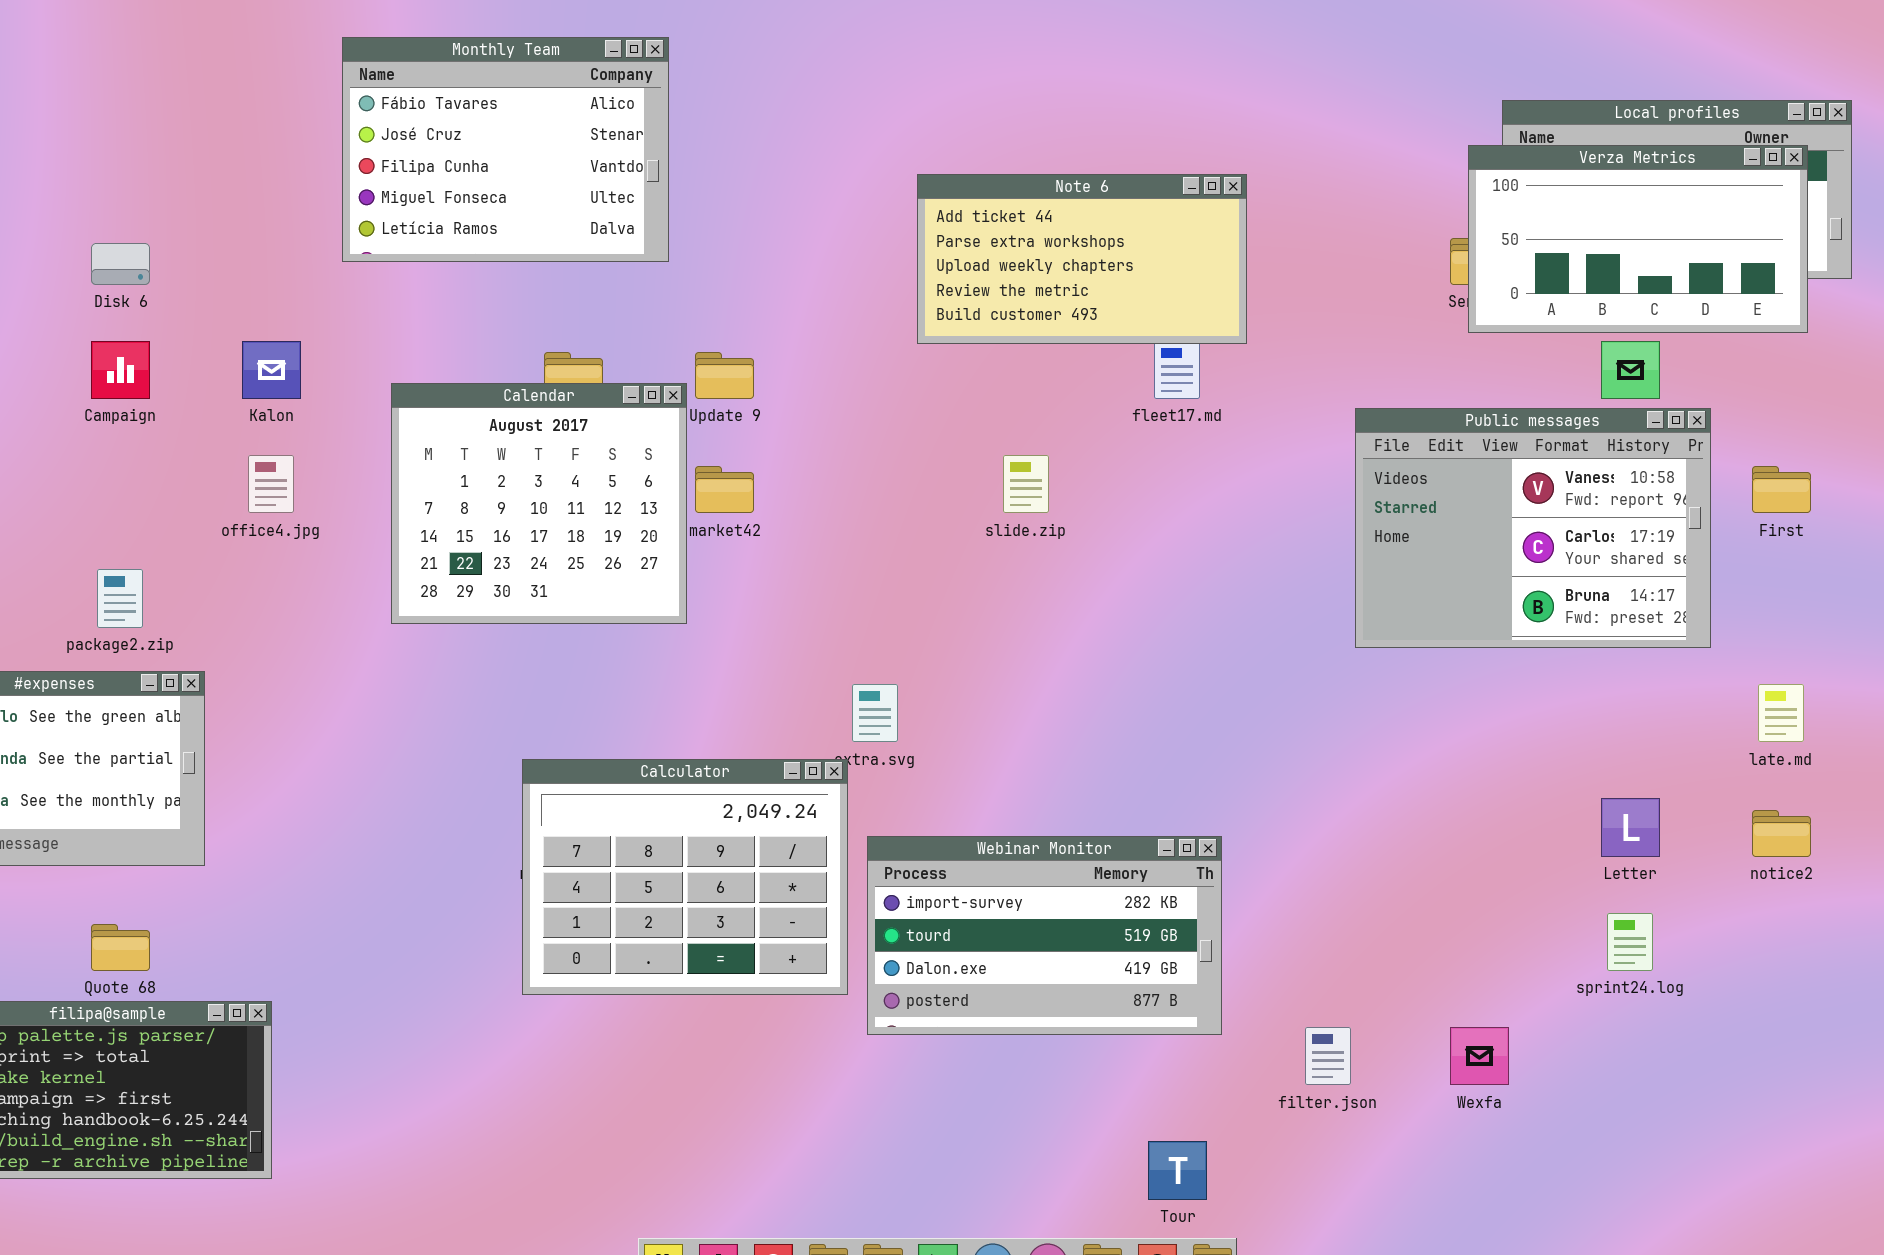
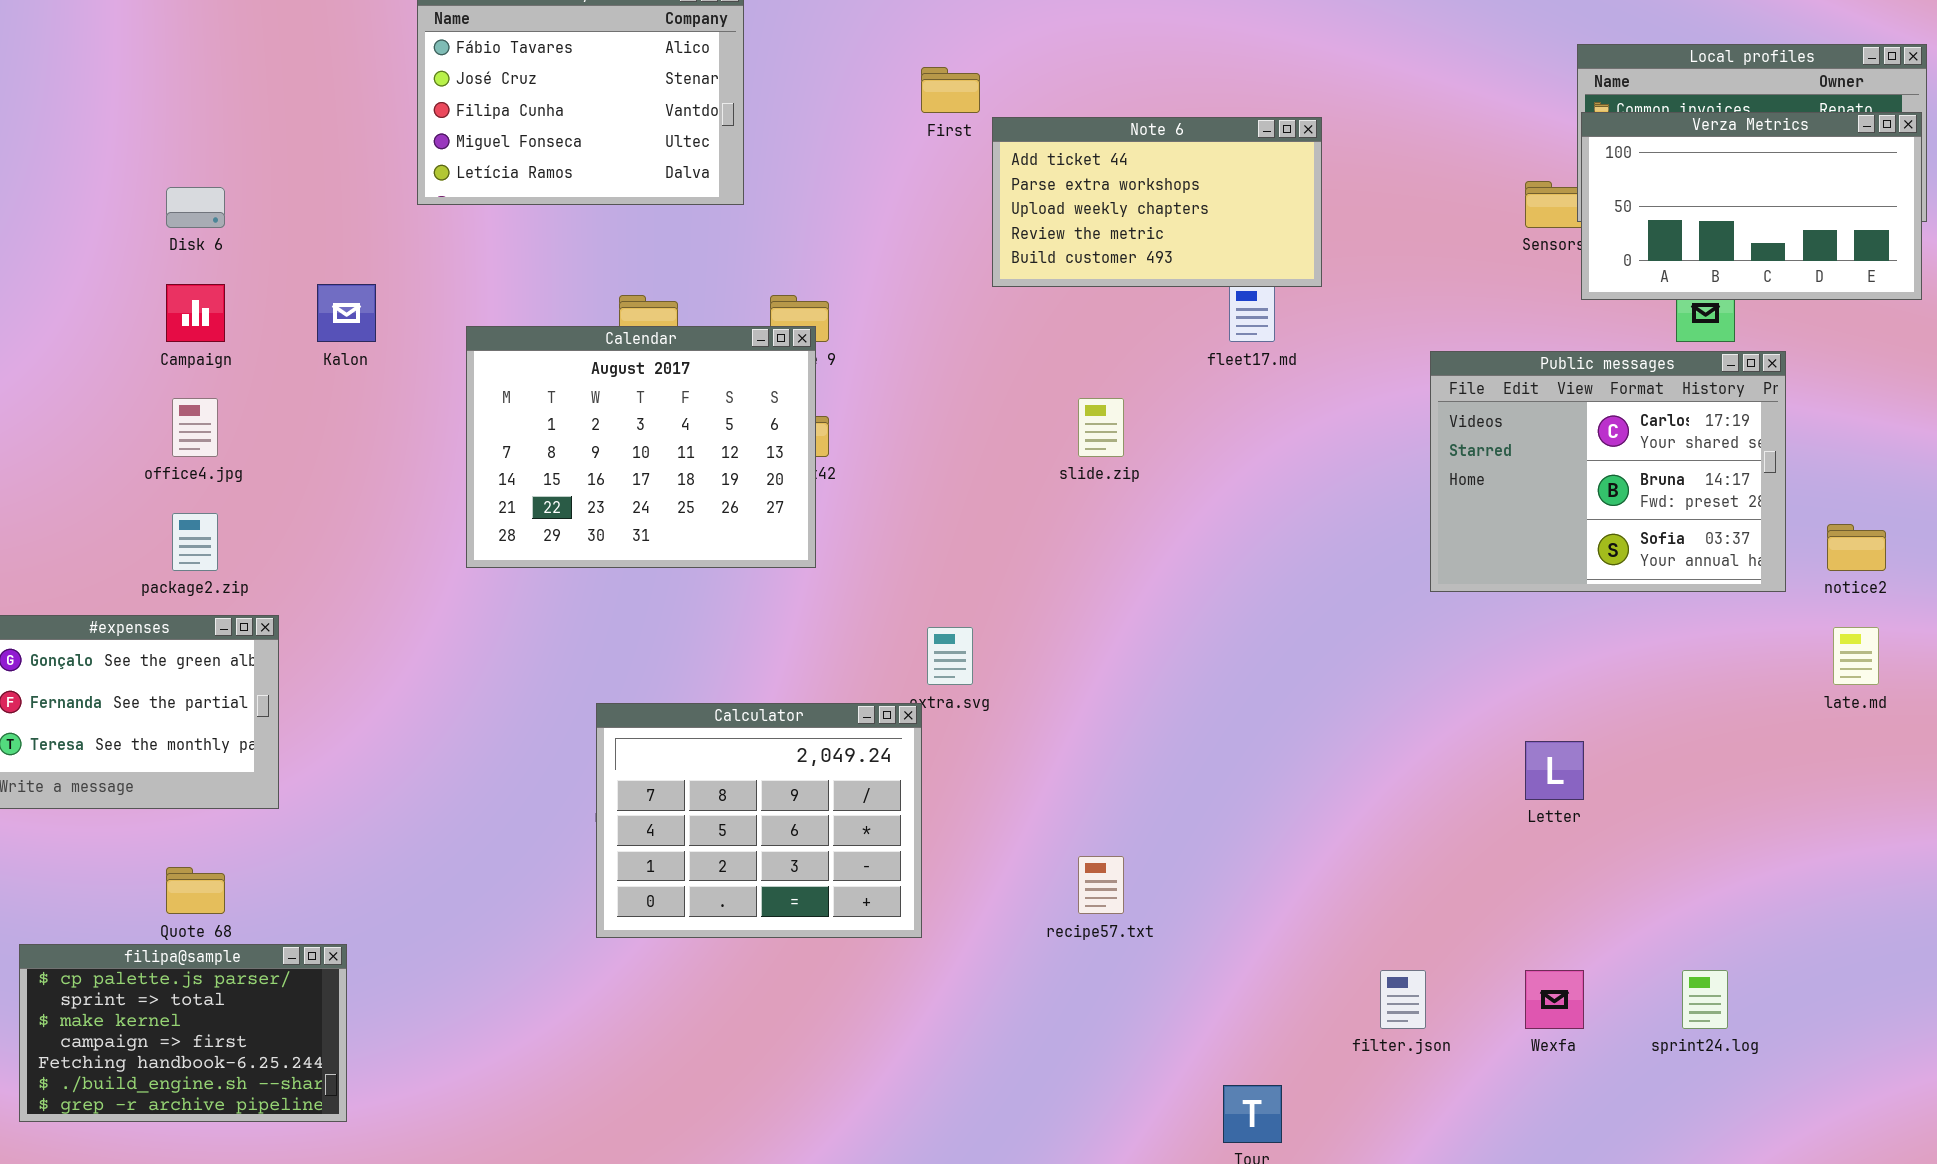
Verza Metrics: [1468,145,1808,333] -> [1581,112,1922,300], moved
Calendar: [391,383,687,624] -> [466,326,816,568], resized
Public messages: [1355,408,1711,648] -> [1430,351,1786,592], scrolled down 1 row
office4.jpg: [248,455,294,513] -> [172,398,218,457], moved
First: [1752,466,1811,513] -> [921,67,980,113], moved
Letter: [1601,798,1660,857] -> [1525,741,1584,800], moved
notice2: [1752,810,1811,857] -> [1827,524,1886,571], moved
Webinar Monitor: [867,836,1222,1035] -> none, closed
sprint24.log: [1607,913,1653,971] -> [1682,970,1728,1029], moved

